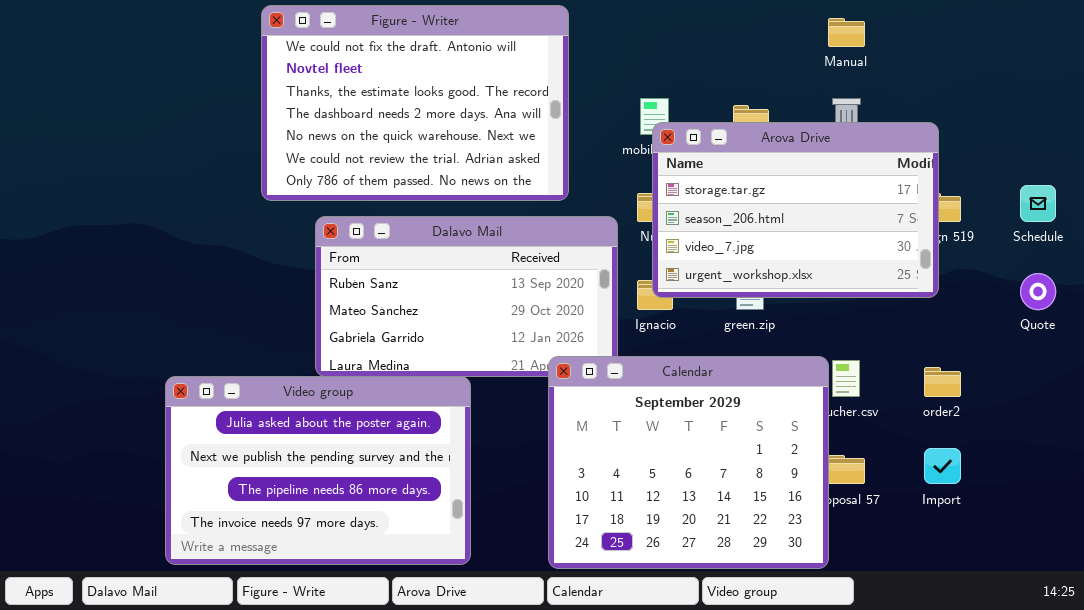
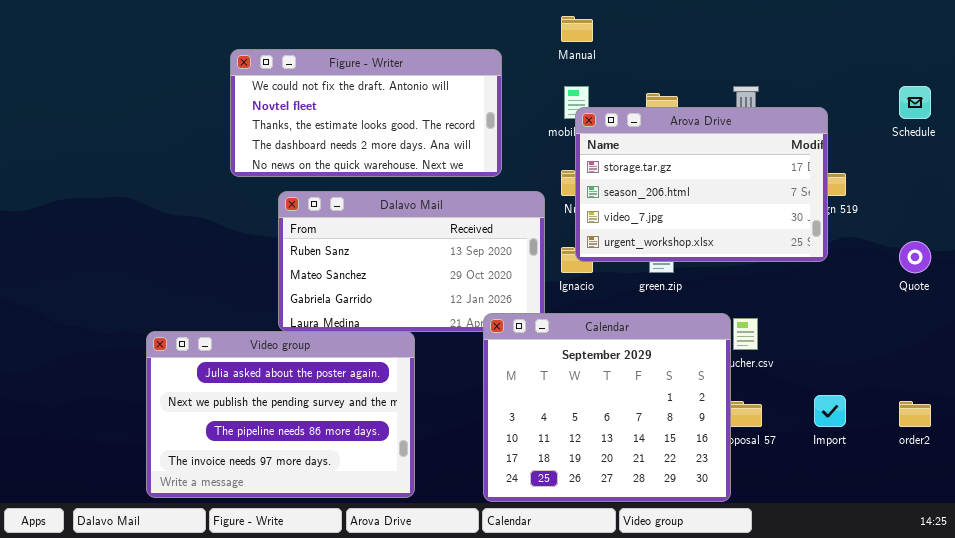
Figure - Writer: [261,5,569,201] -> [230,49,502,177], resized
Manual: [828,18,865,47] -> [561,16,593,42], moved
Schedule: [1020,185,1056,222] -> [899,86,931,119], moved
order2: [924,367,961,397] -> [899,401,931,427], moved

